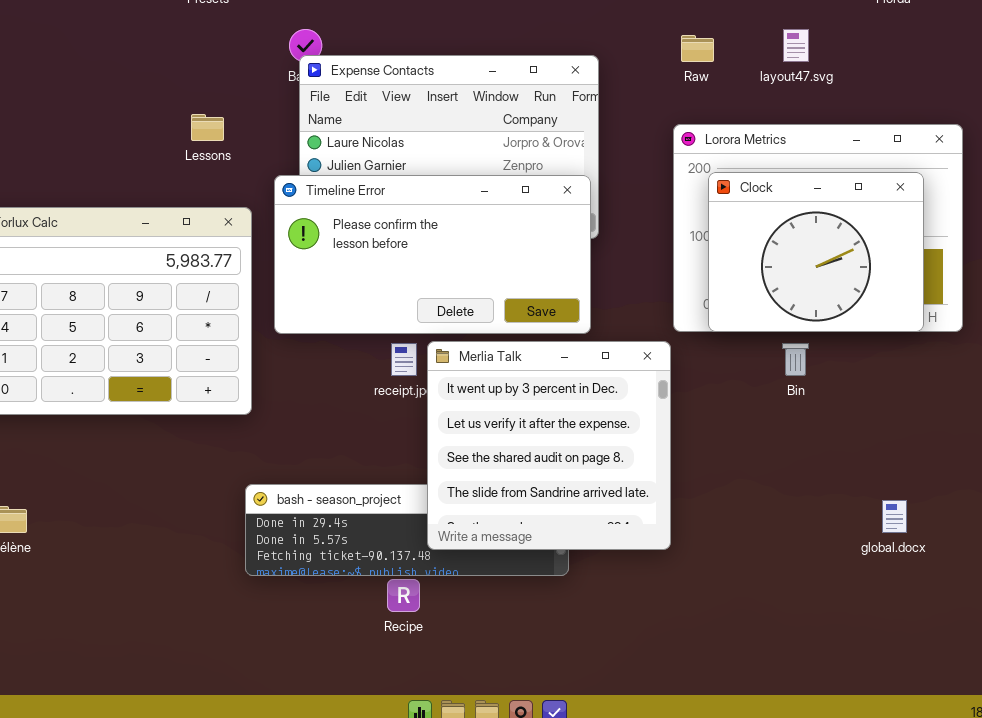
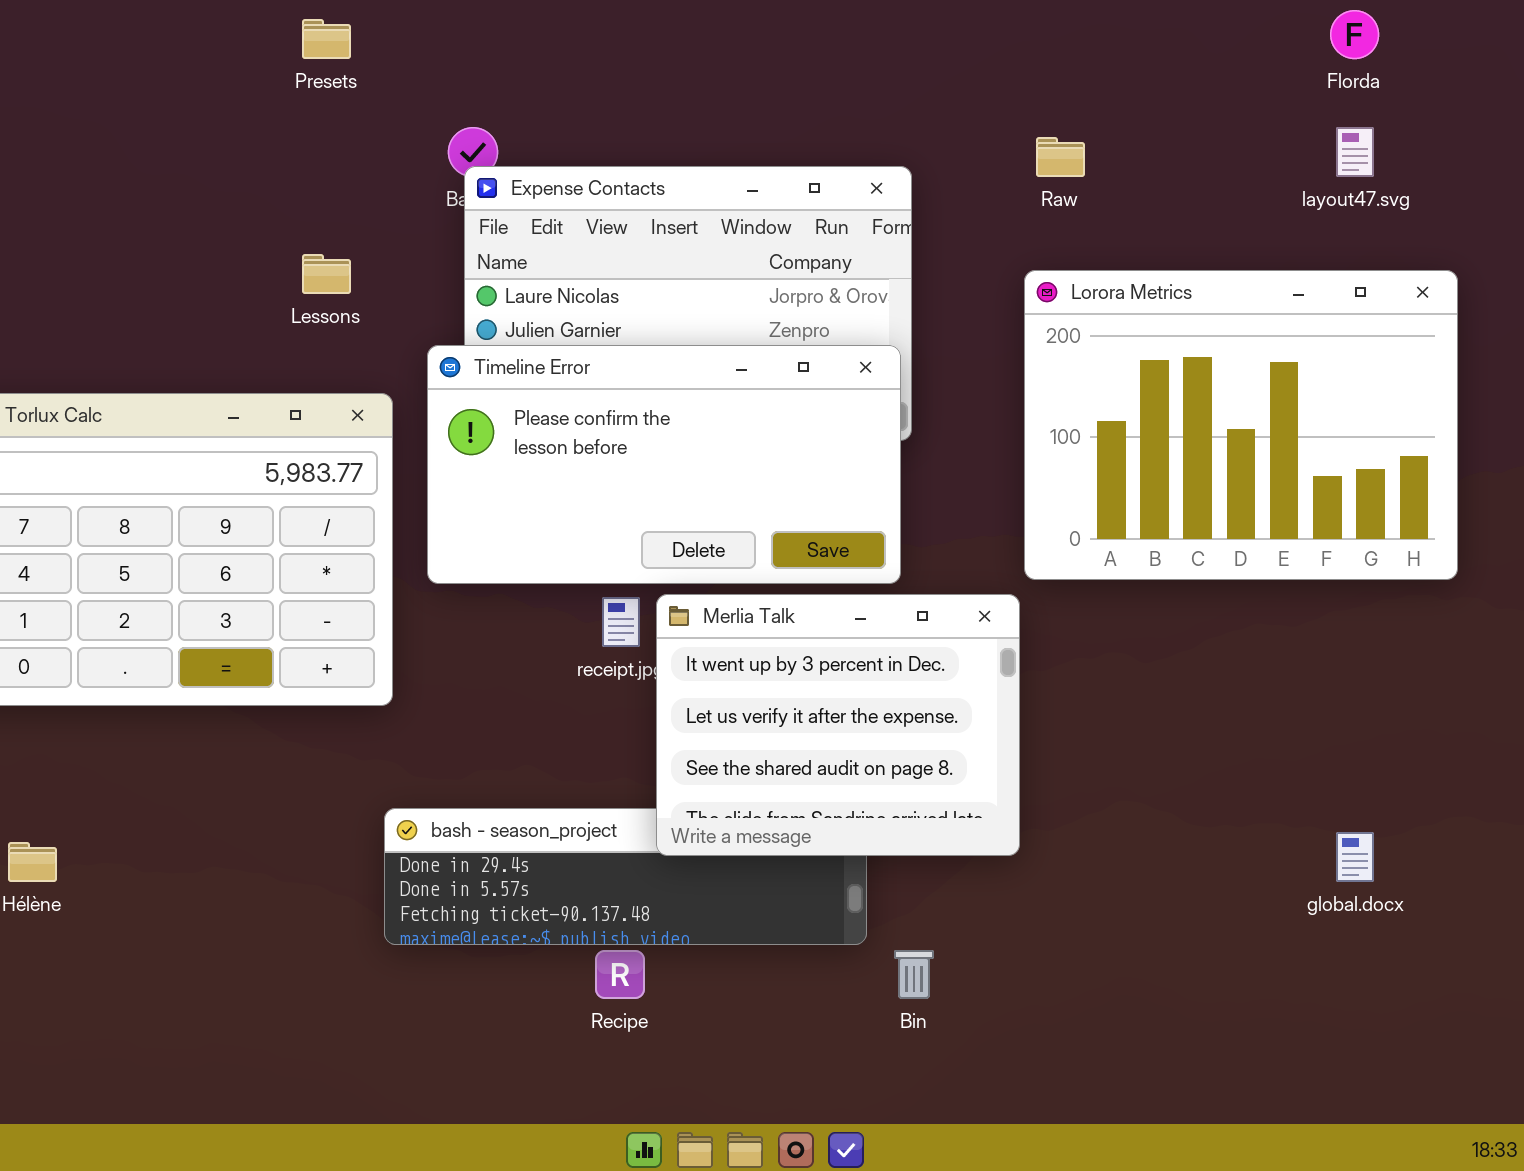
layout47.svg: [783,29,809,62] -> [1336,127,1374,177], moved
Clock: [708,172,924,332] -> none, closed
Merlia Talk: [427,341,671,550] -> [656,594,1020,856], resized
Bin: [782,343,809,376] -> [894,950,934,999], moved

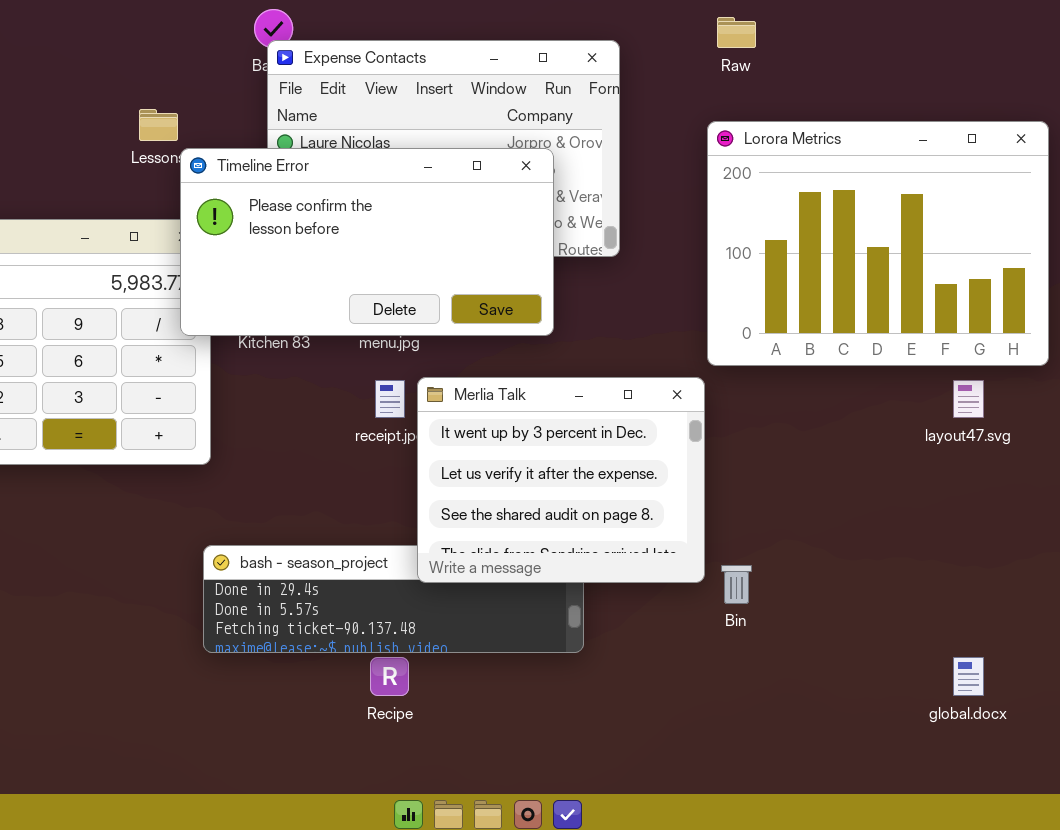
layout47.svg: [1336,127,1374,177] -> [953,380,984,418], moved
Timeline Error: [427,345,901,584] -> [180,148,554,336], moved
global.docx: [1336,832,1374,882] -> [953,657,984,696], moved
Bin: [894,950,934,999] -> [721,565,752,604], moved

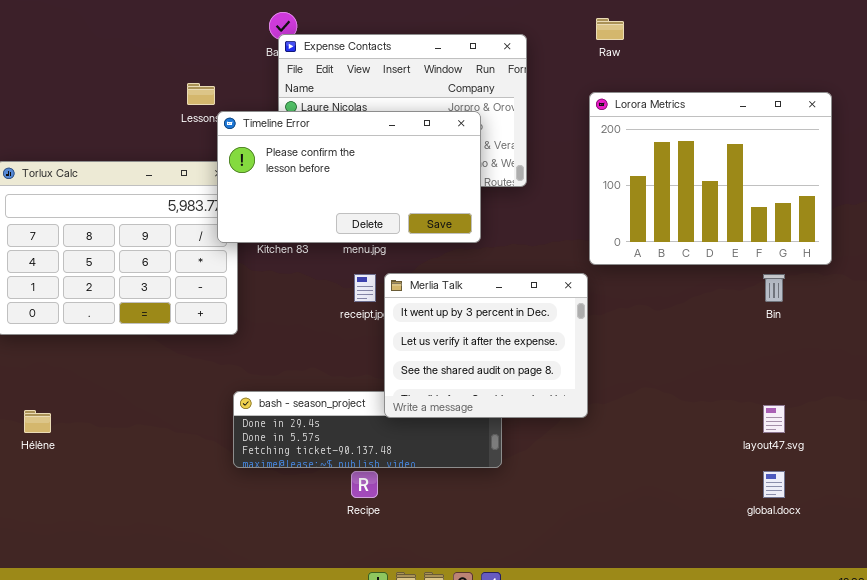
layout47.svg: [953,380,984,418] -> [763,405,785,433], moved
Bin: [721,565,752,604] -> [763,274,785,302], moved

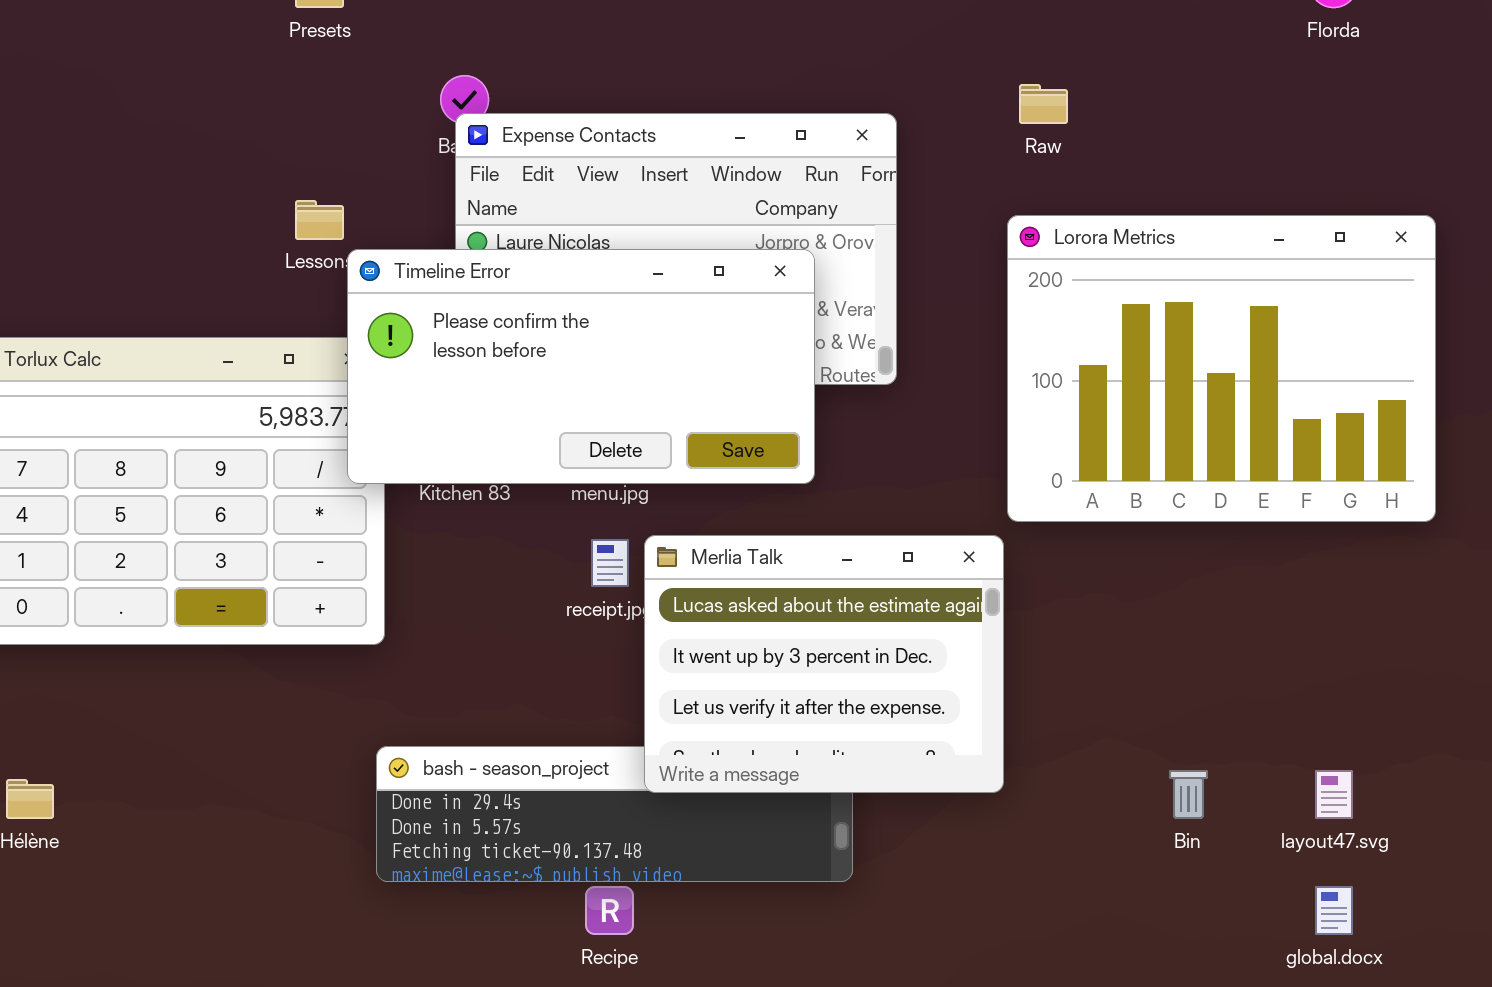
Merlia Talk: [384,273,588,418] -> [644,535,1004,793], scrolled up 1 row
Bin: [763,274,785,302] -> [1169,770,1208,819], moved

